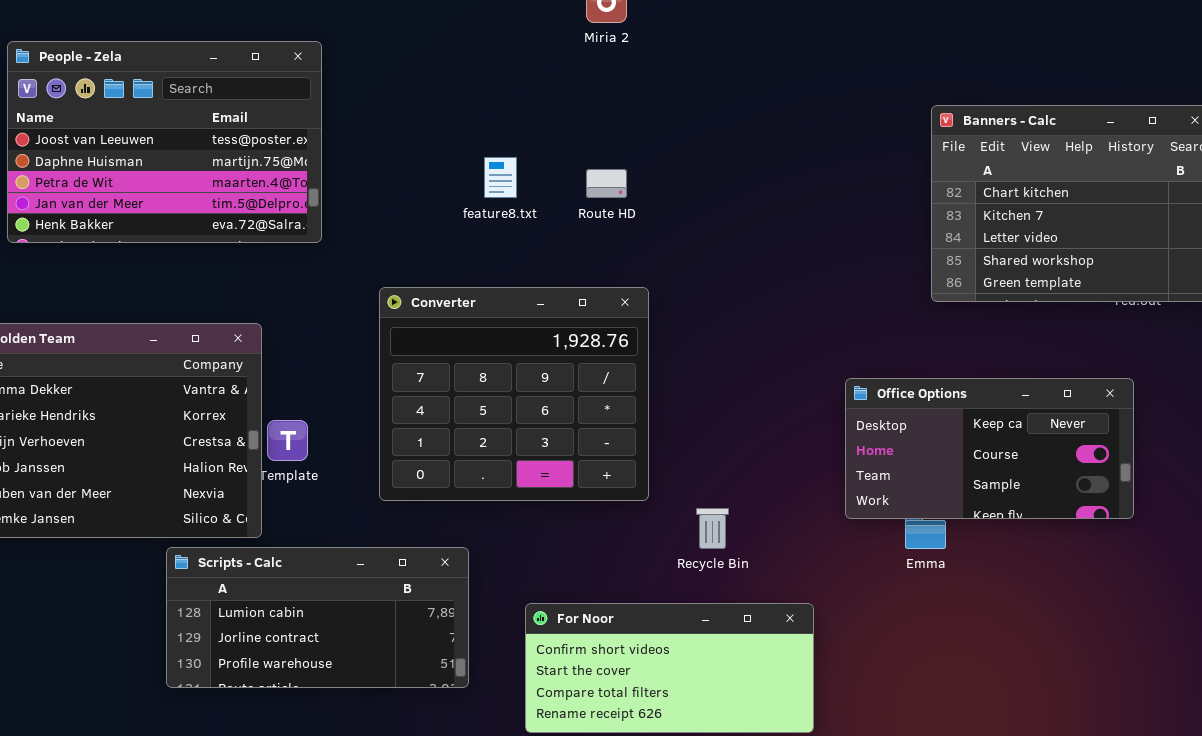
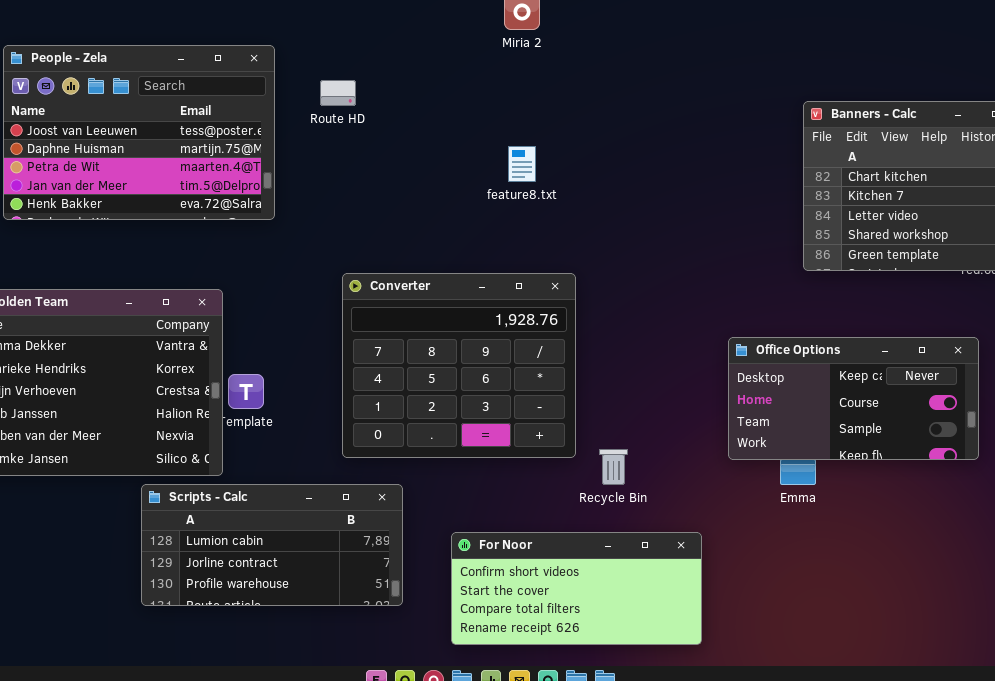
feature8.txt: [484,157,517,198] -> [508,146,536,182], moved
Route HD: [586,169,627,198] -> [320,80,356,106], moved
Converter: [379,287,649,501] -> [342,273,576,458], moved

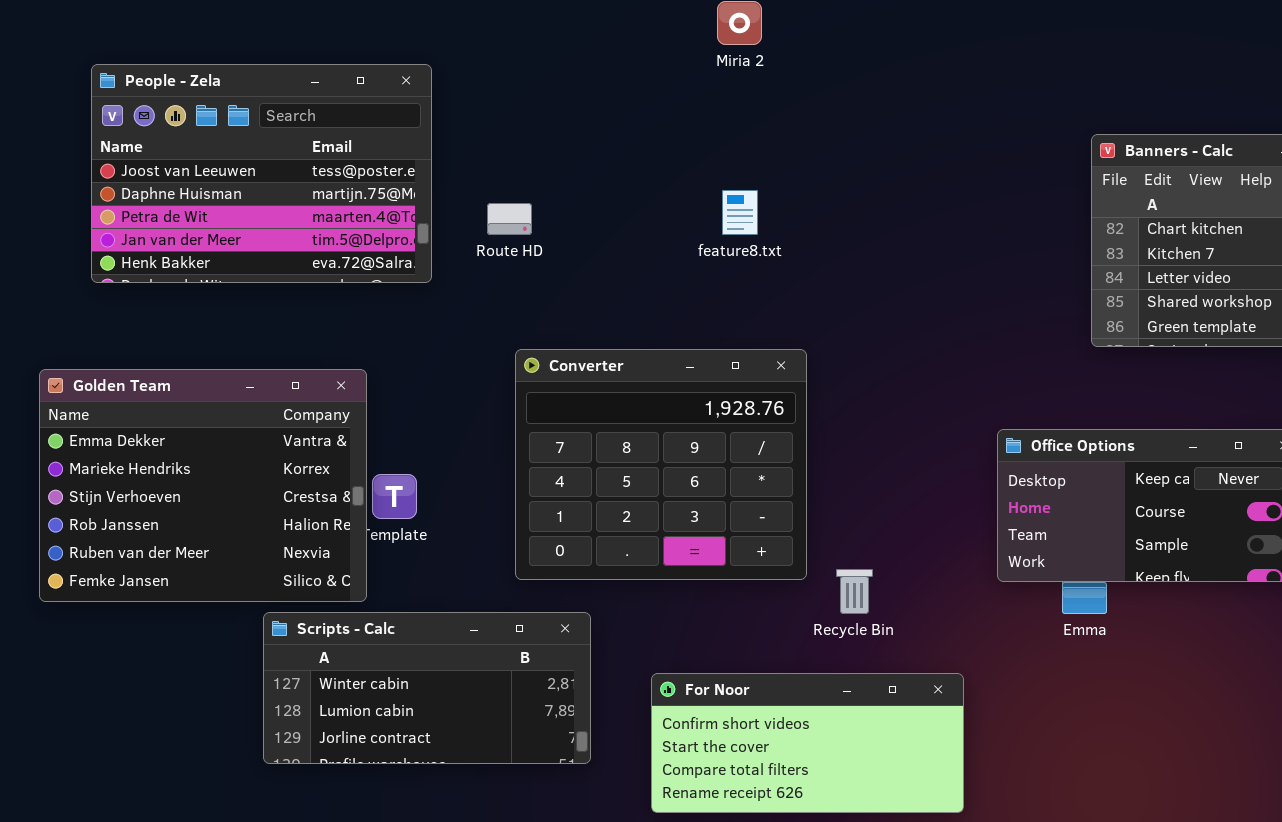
Route HD: [320,80,356,106] -> [487,203,532,235], moved
Scripts - Calc: [141,484,403,606] -> [263,612,591,764], scrolled up 1 row

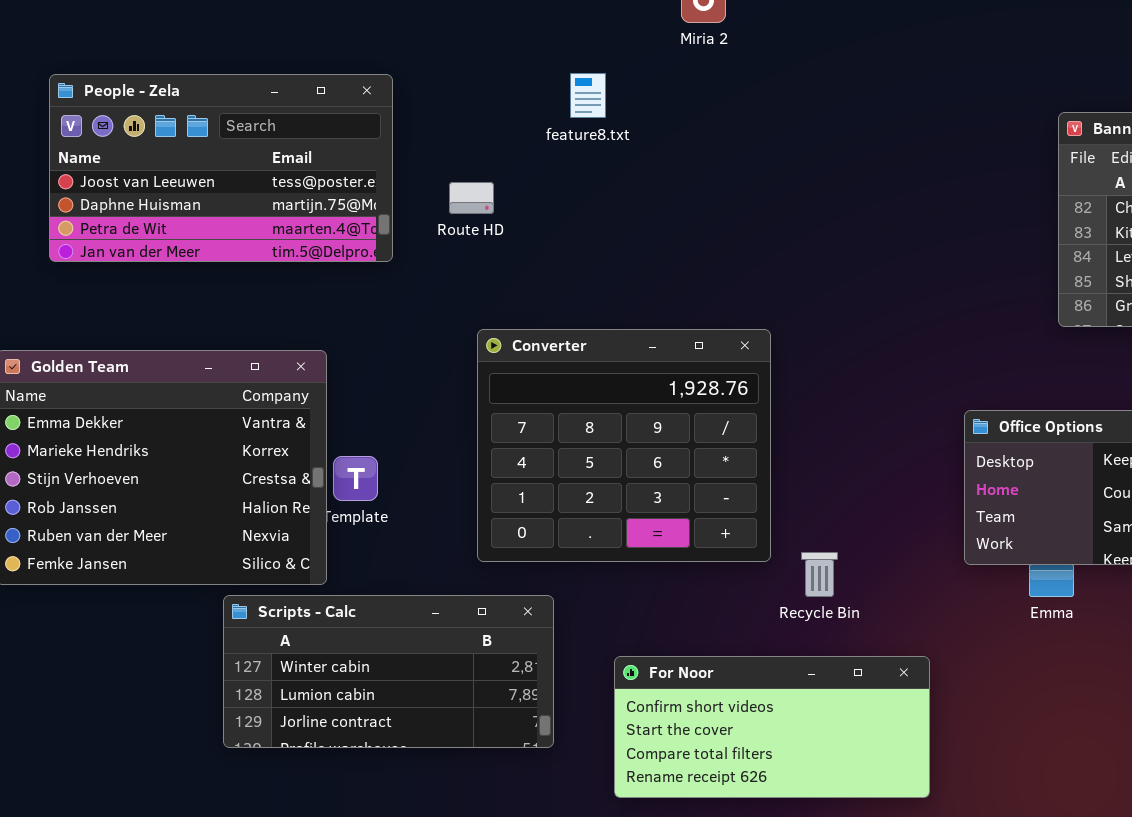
People - Zela: [91,64,432,283] -> [49,74,393,262], resized
feature8.txt: [722,190,758,235] -> [570,73,606,118], moved

